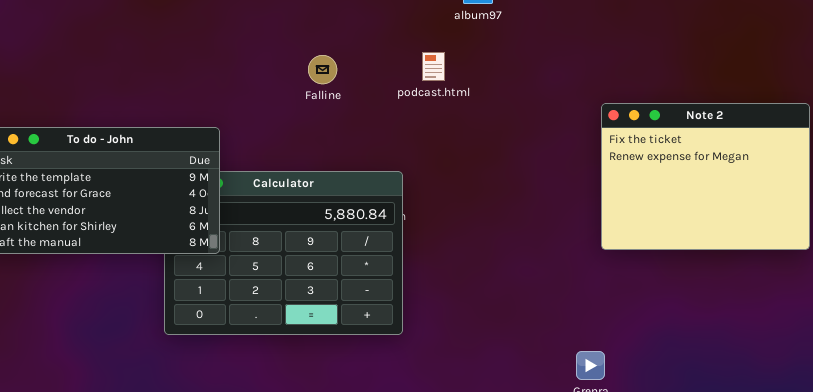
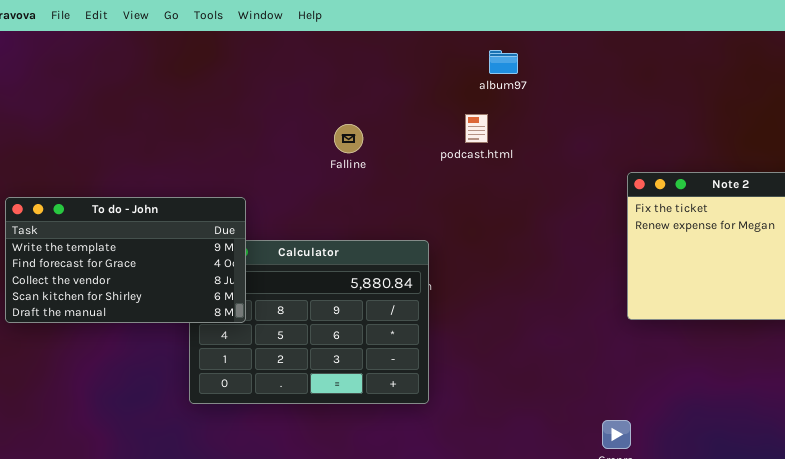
podcast.html: [422,52,445,81] -> [465,114,488,143], moved

